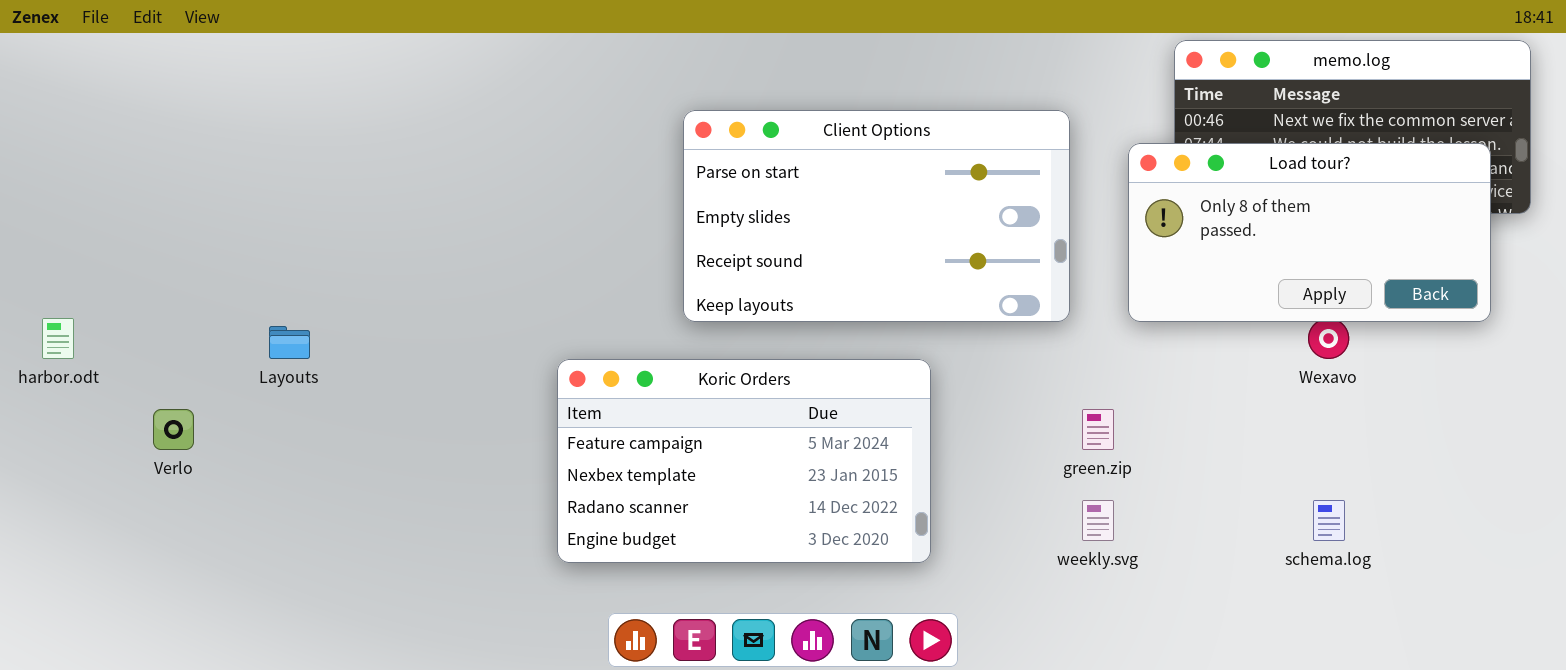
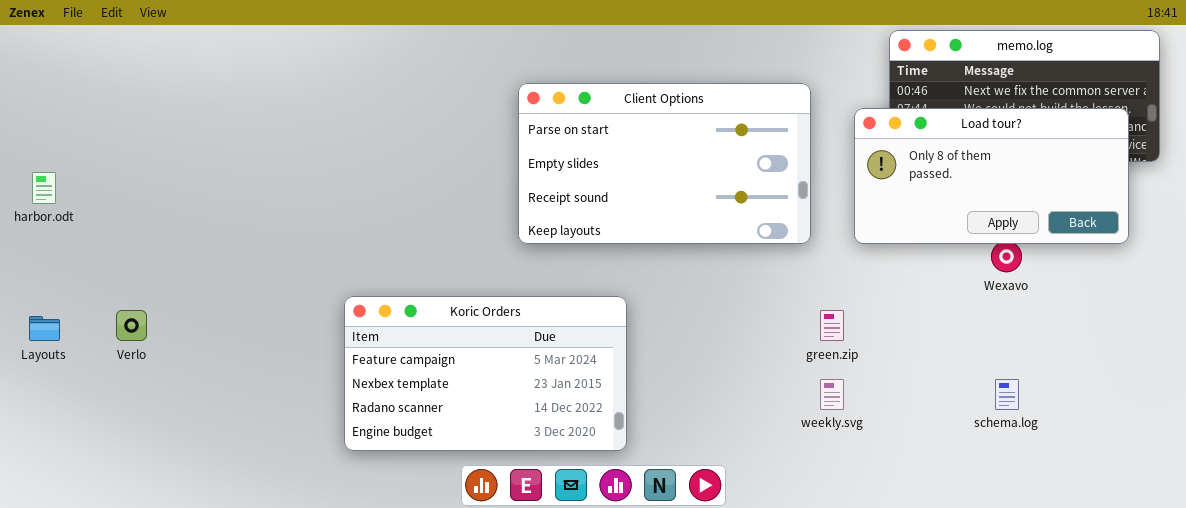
harbor.odt: [42,318,74,359] -> [32,172,56,204], moved
Layouts: [269,326,310,359] -> [29,316,60,341], moved
Koric Orders: [557,359,931,563] -> [344,296,627,451], moved

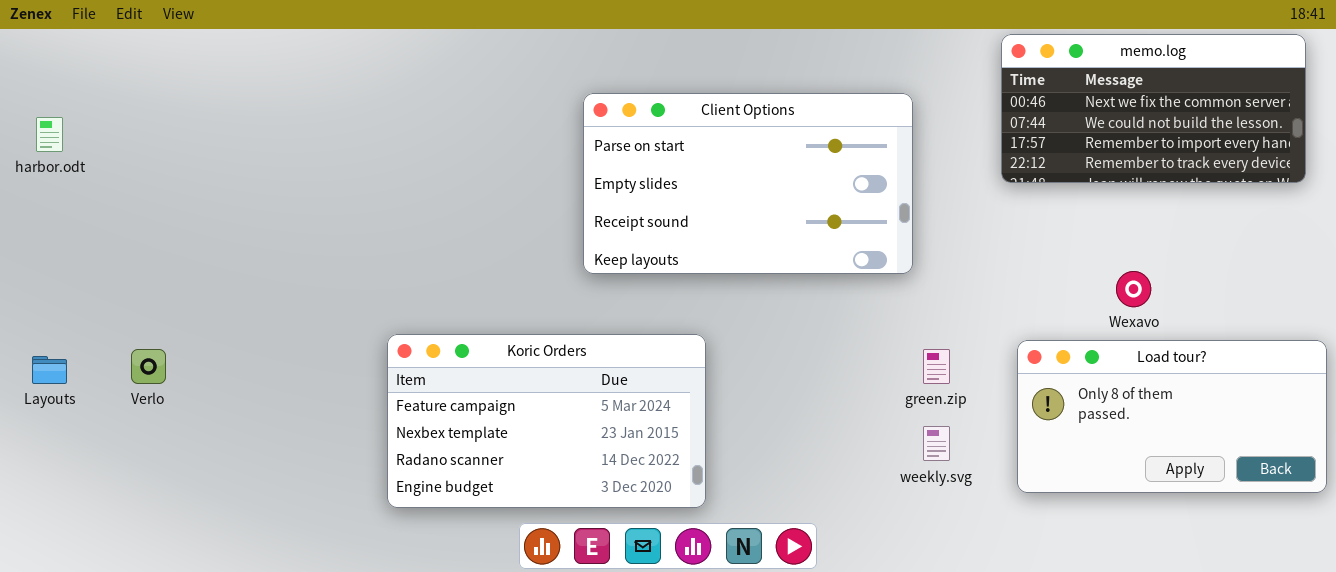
Load tour?: [854,108,1129,244] -> [1017,340,1327,493], moved
harbor.odt: [32,172,56,204] -> [36,117,63,152], moved

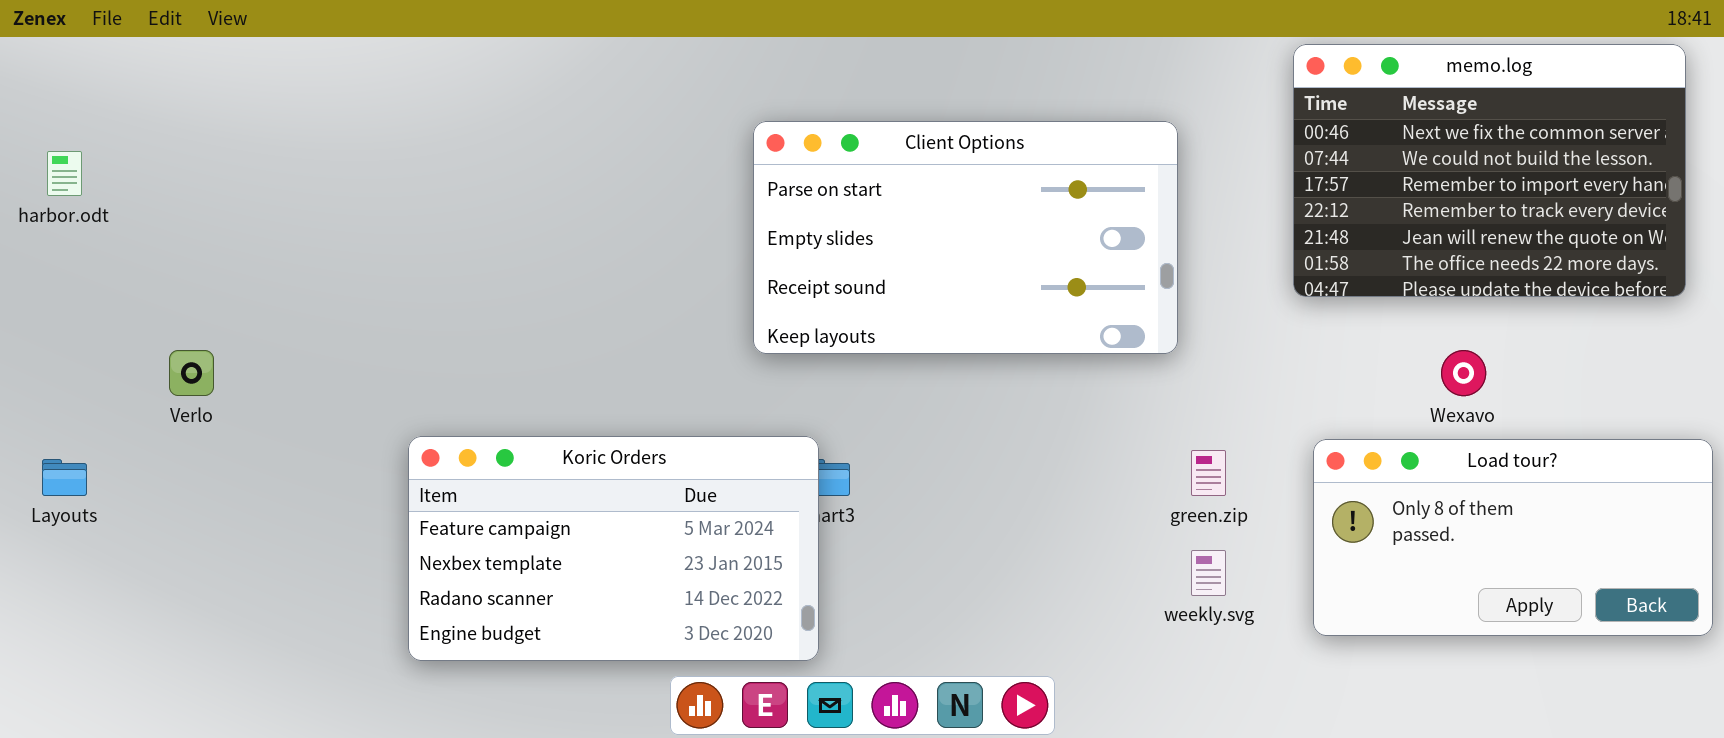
memo.log: [1001,34,1306,183] -> [1293,44,1686,297], resized
Koric Orders: [387,334,706,508] -> [408,436,819,661], moved
Verlo: [131,349,166,384] -> [169,350,214,396], moved

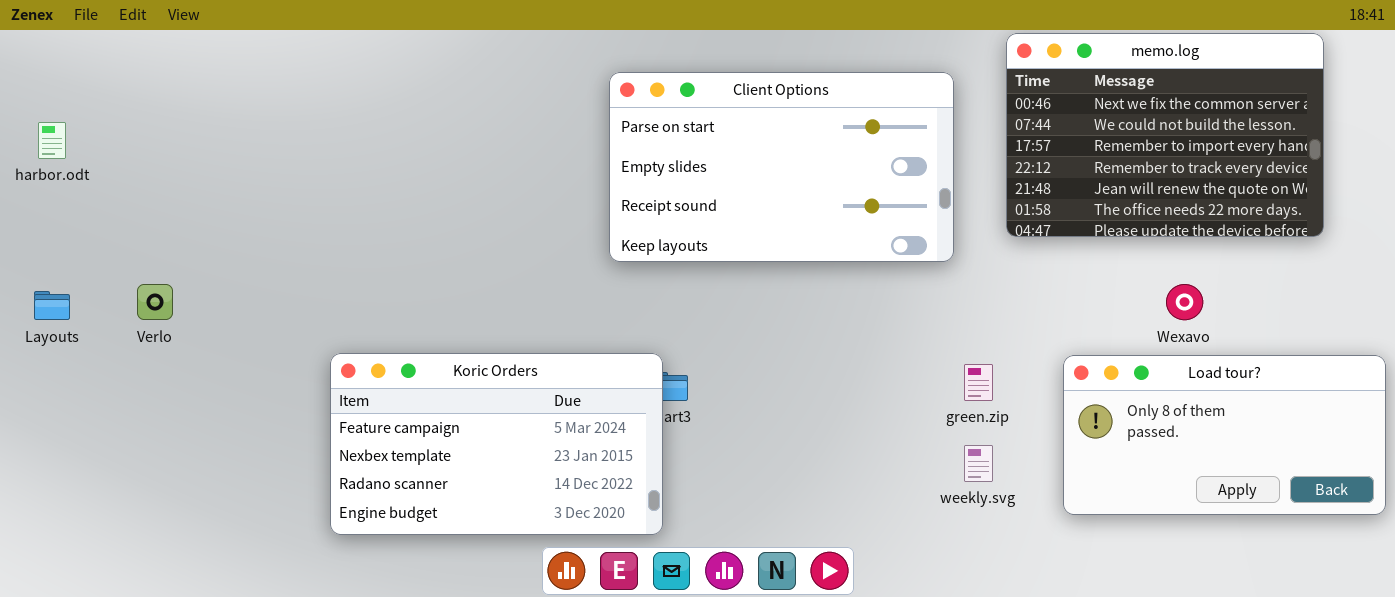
memo.log: [1293,44,1686,297] -> [1006,33,1324,237], moved
Client Options: [753,121,1178,354] -> [609,72,954,262], moved
Layouts: [42,459,87,496] -> [34,291,70,320], moved

